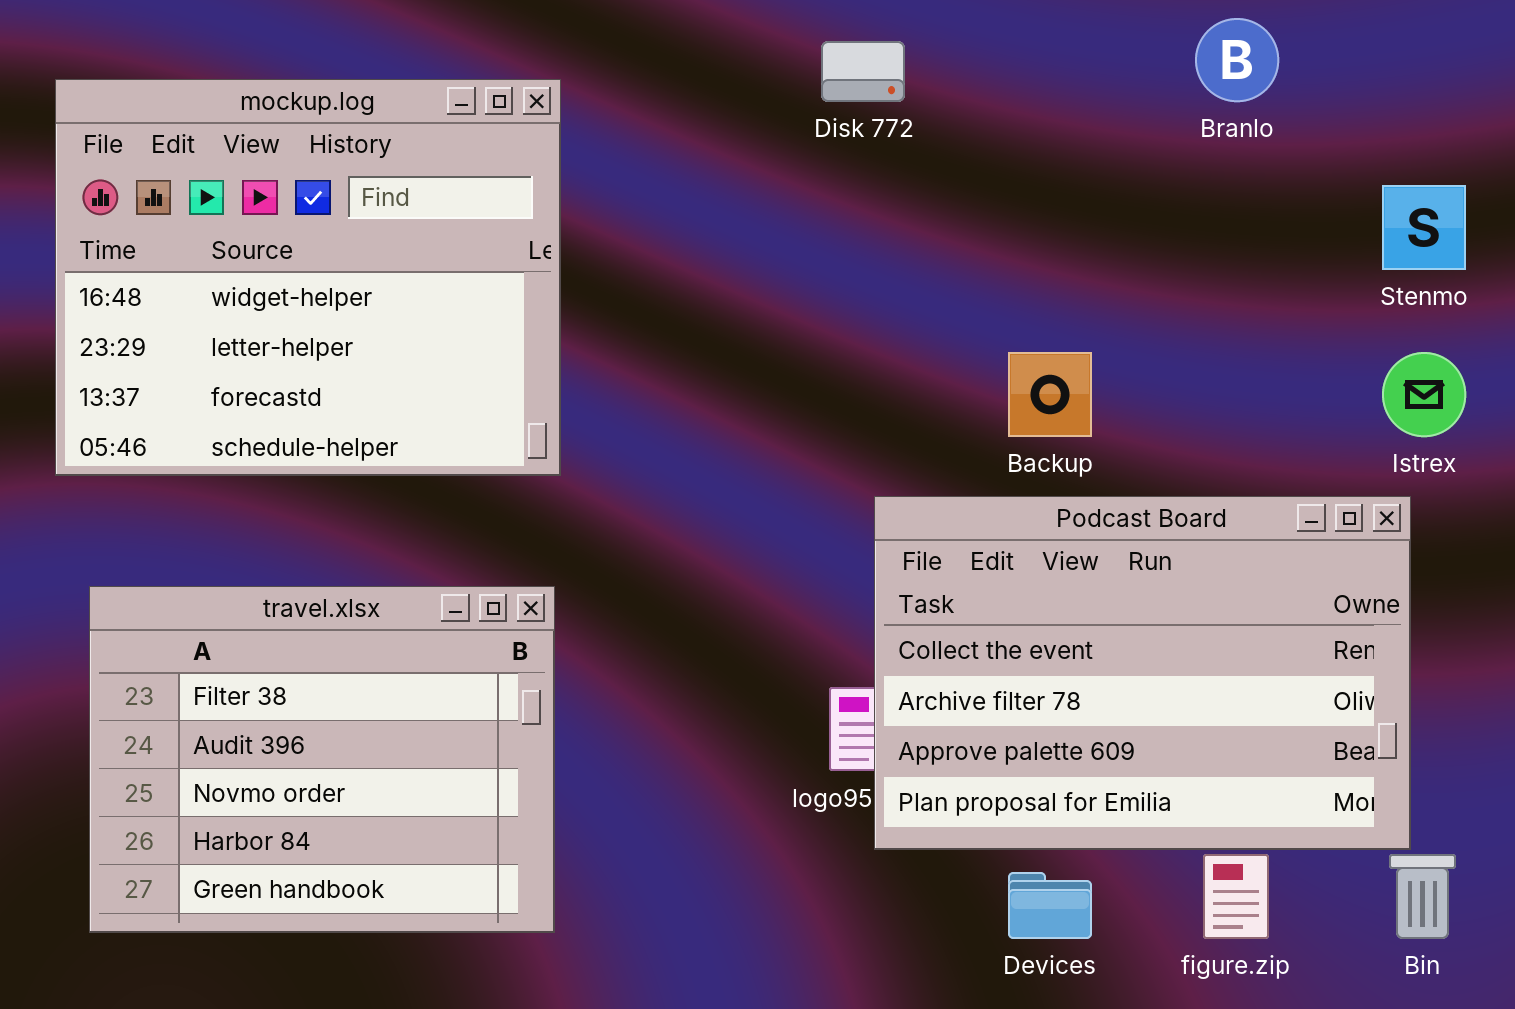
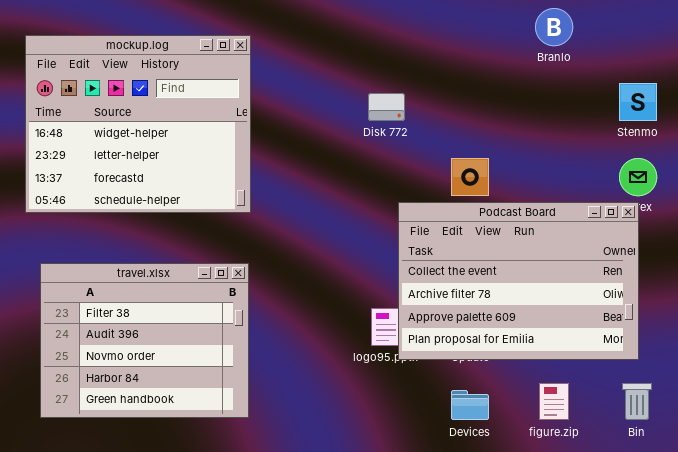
Disk 772: [821,41,905,102] -> [368,93,405,121], moved
Podcast Board: [874,496,1411,850] -> [398,202,639,360], moved

